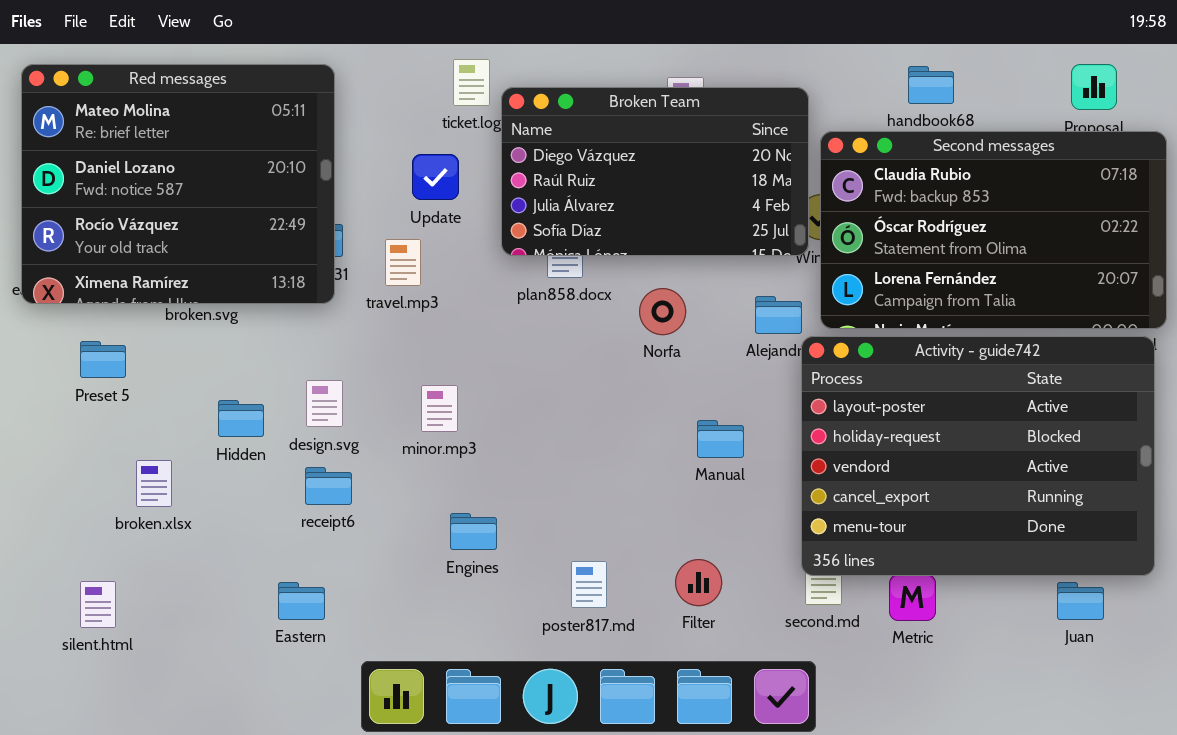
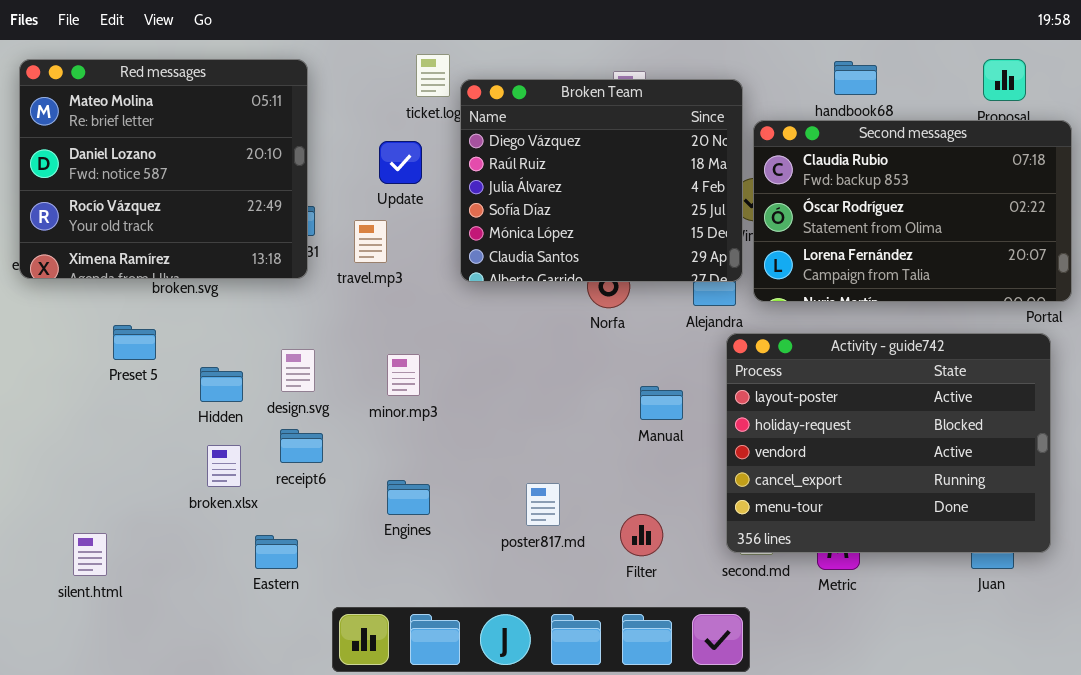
Broken Team: [501,87,809,256] -> [460,79,743,282], resized
Activity - guide742: [801,336,1155,576] -> [726,333,1051,553], moved
Preset 5: [80,341,126,378] -> [113,325,156,360], moved
broken.xlsx: [136,460,172,507] -> [207,445,241,487], moved
Engines: [450,513,497,550] -> [387,480,430,515], moved
poster817.md: [571,561,607,608] -> [526,483,560,526], moved

